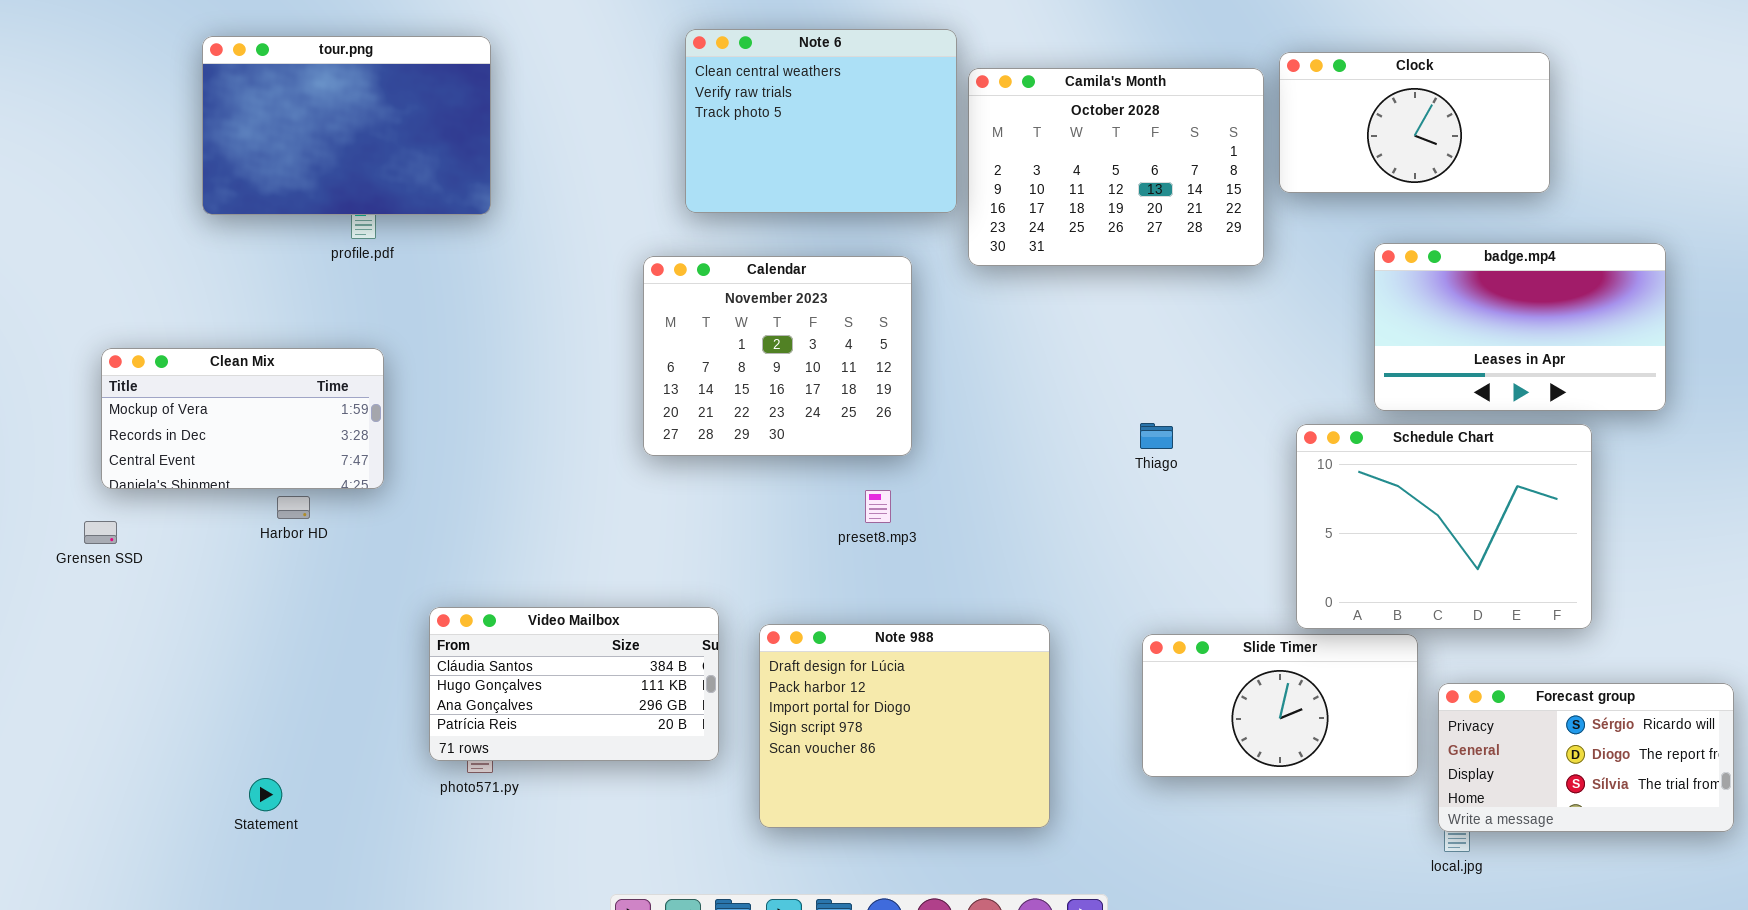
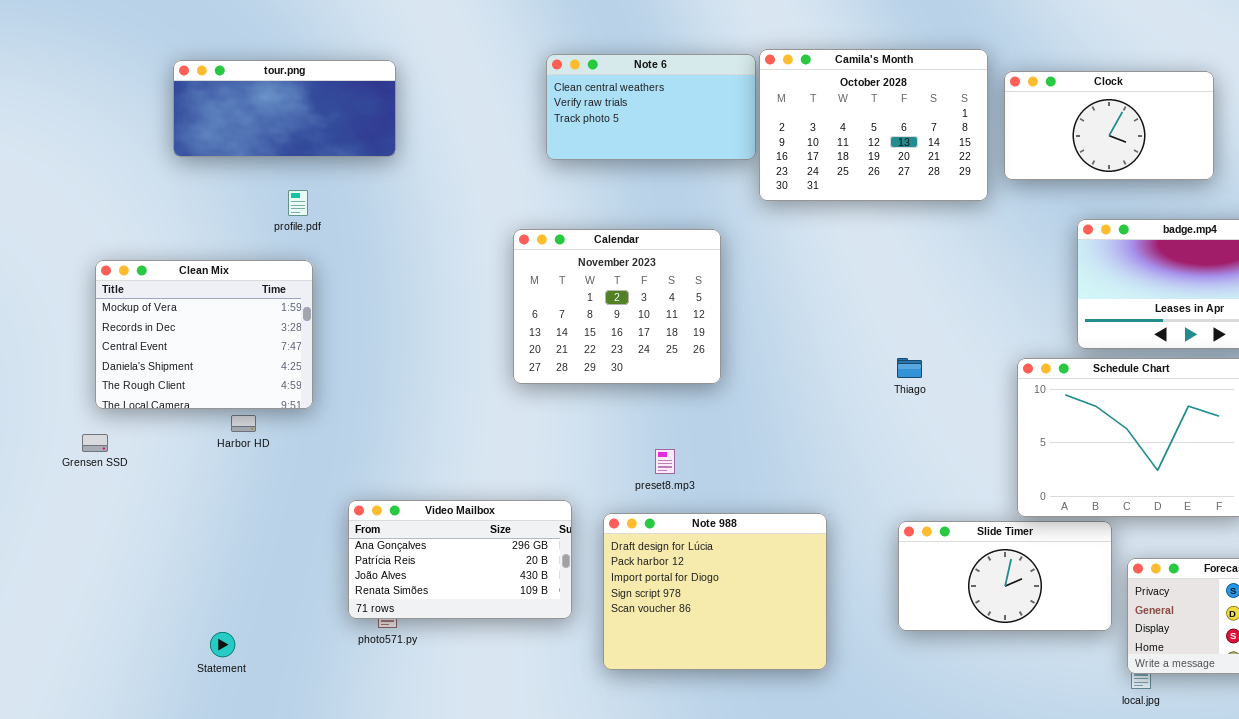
Note 6: [685,29,957,213] -> [546,54,756,160], resized
tour.png: [202,36,491,215] -> [173,60,396,157], resized
Camila's Month: [968,68,1264,266] -> [759,49,988,201], moved
Clean Mix: [101,348,384,489] -> [95,260,313,409], resized
preset8.mp3: [865,490,891,523] -> [655,449,675,474], moved
Video Mailbox: [429,607,719,761] -> [348,500,572,619], scrolled down 2 rows

